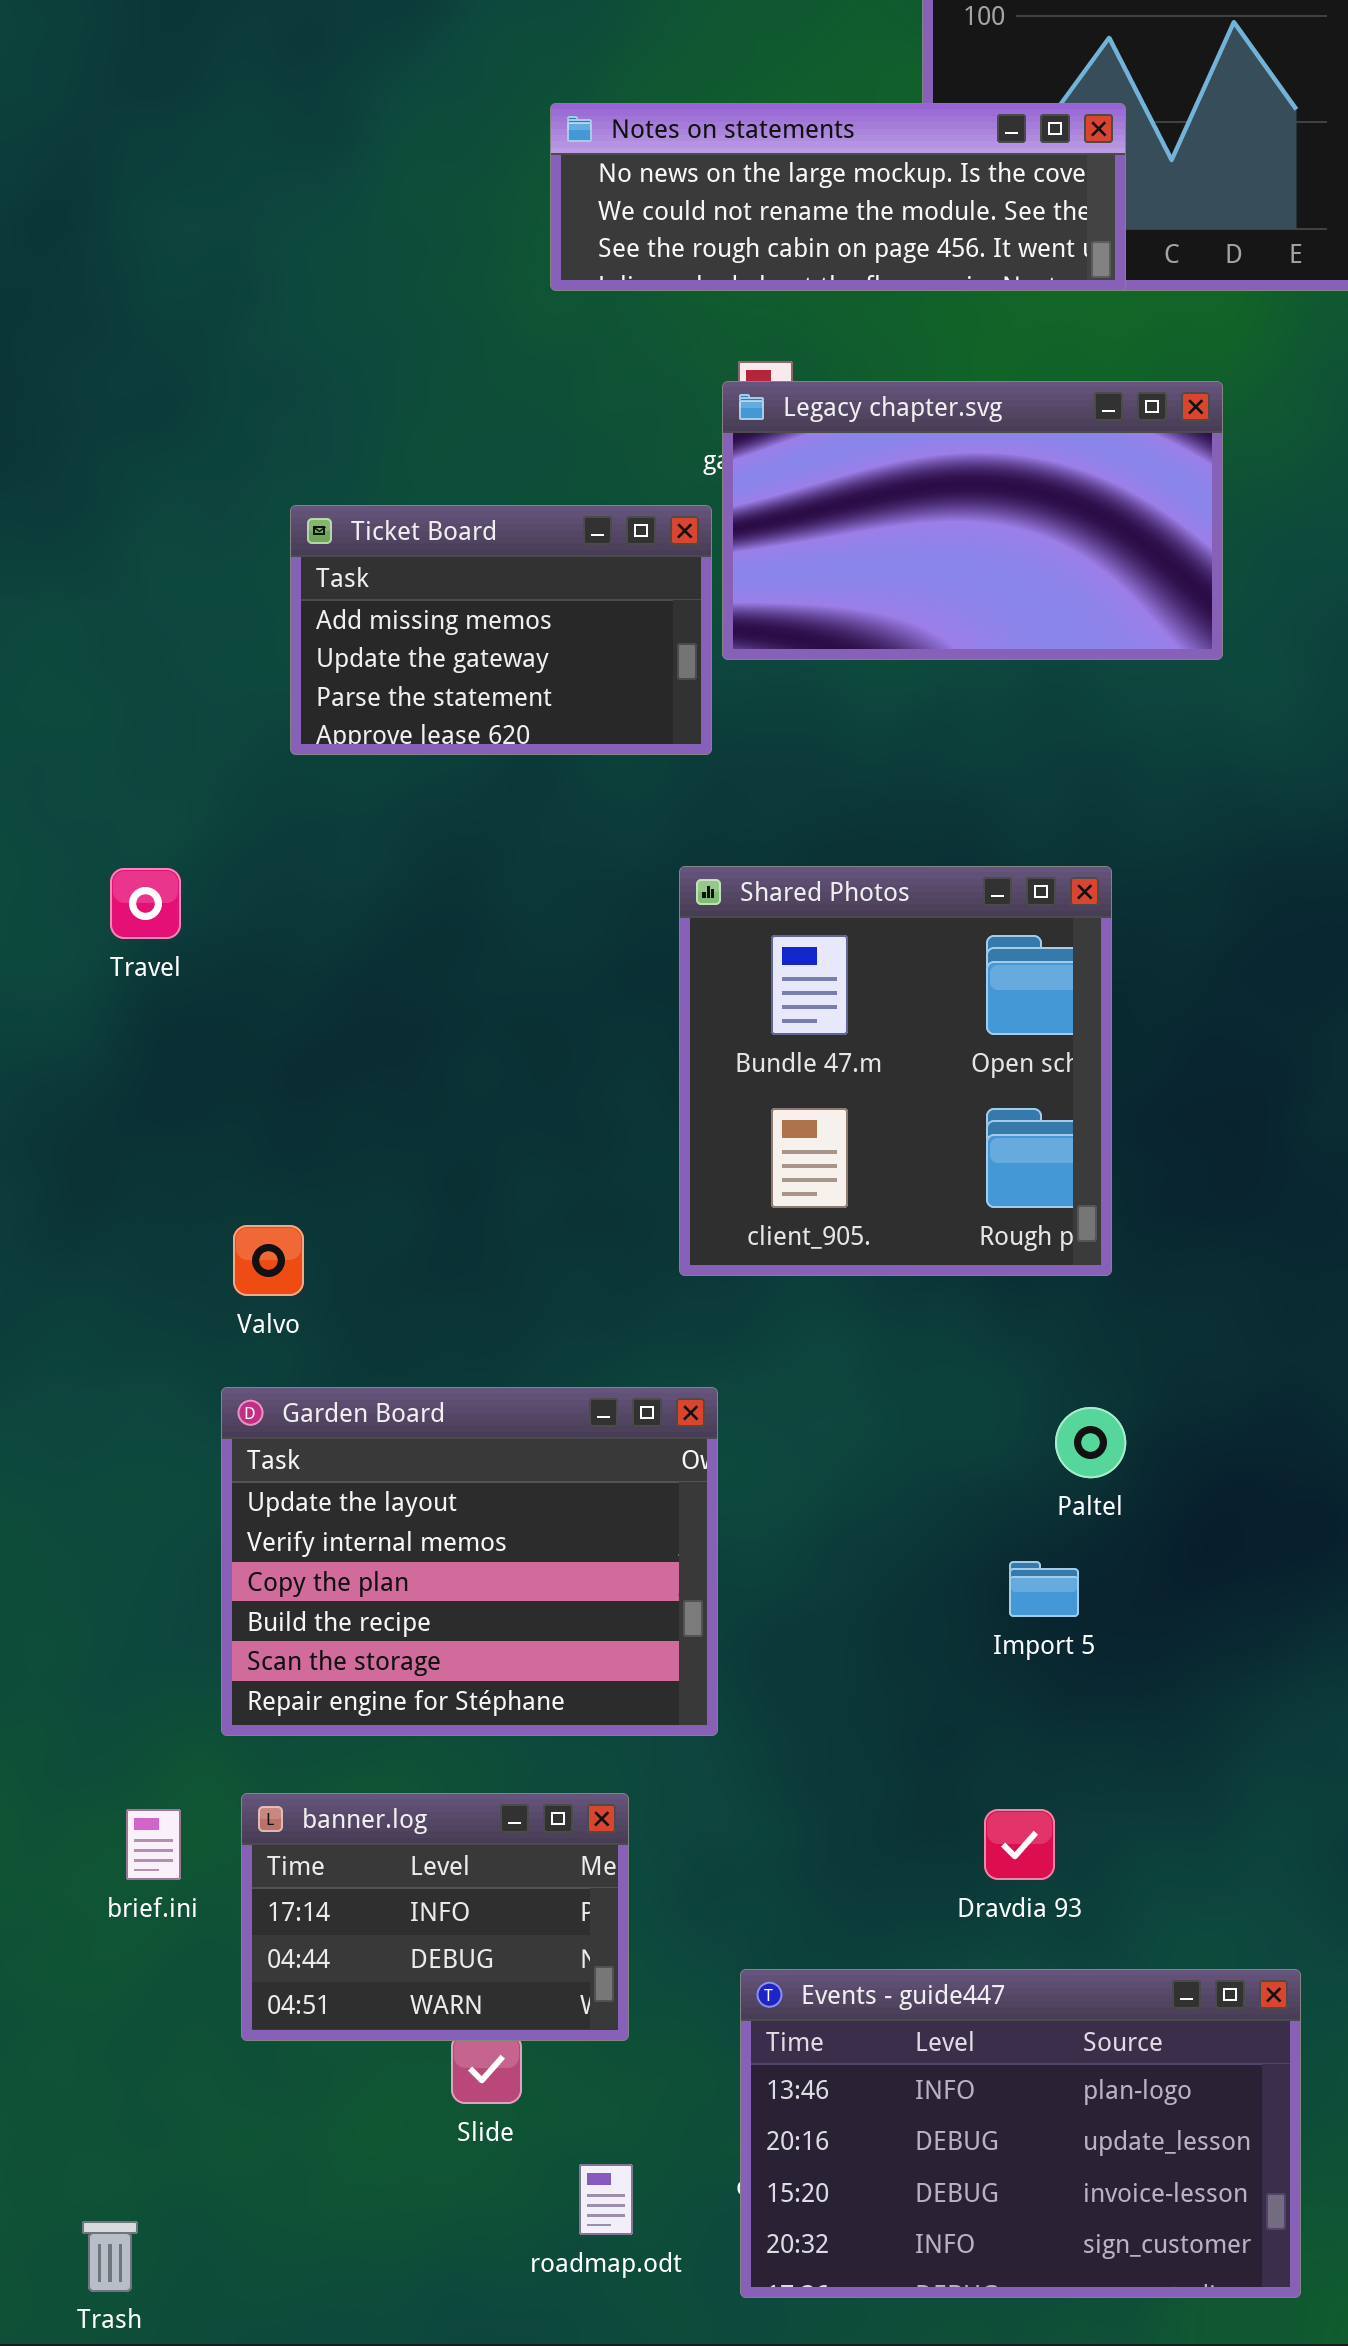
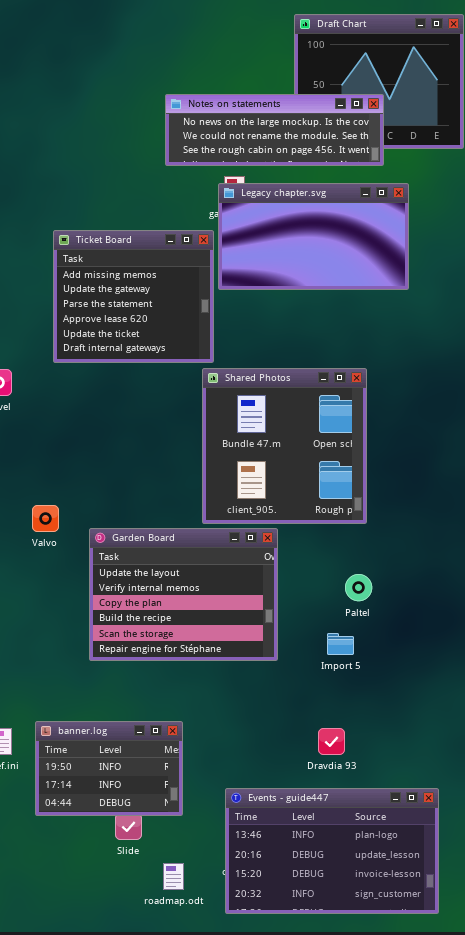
Notes on statements: [550,103,1126,291] -> [165,94,384,166], moved
Ticket Board: [290,505,712,755] -> [53,230,214,363], resized
Garden Board: [221,1387,718,1736] -> [89,528,278,661], moved
banner.log: [241,1793,629,2041] -> [35,721,183,816], scrolled up 1 row

